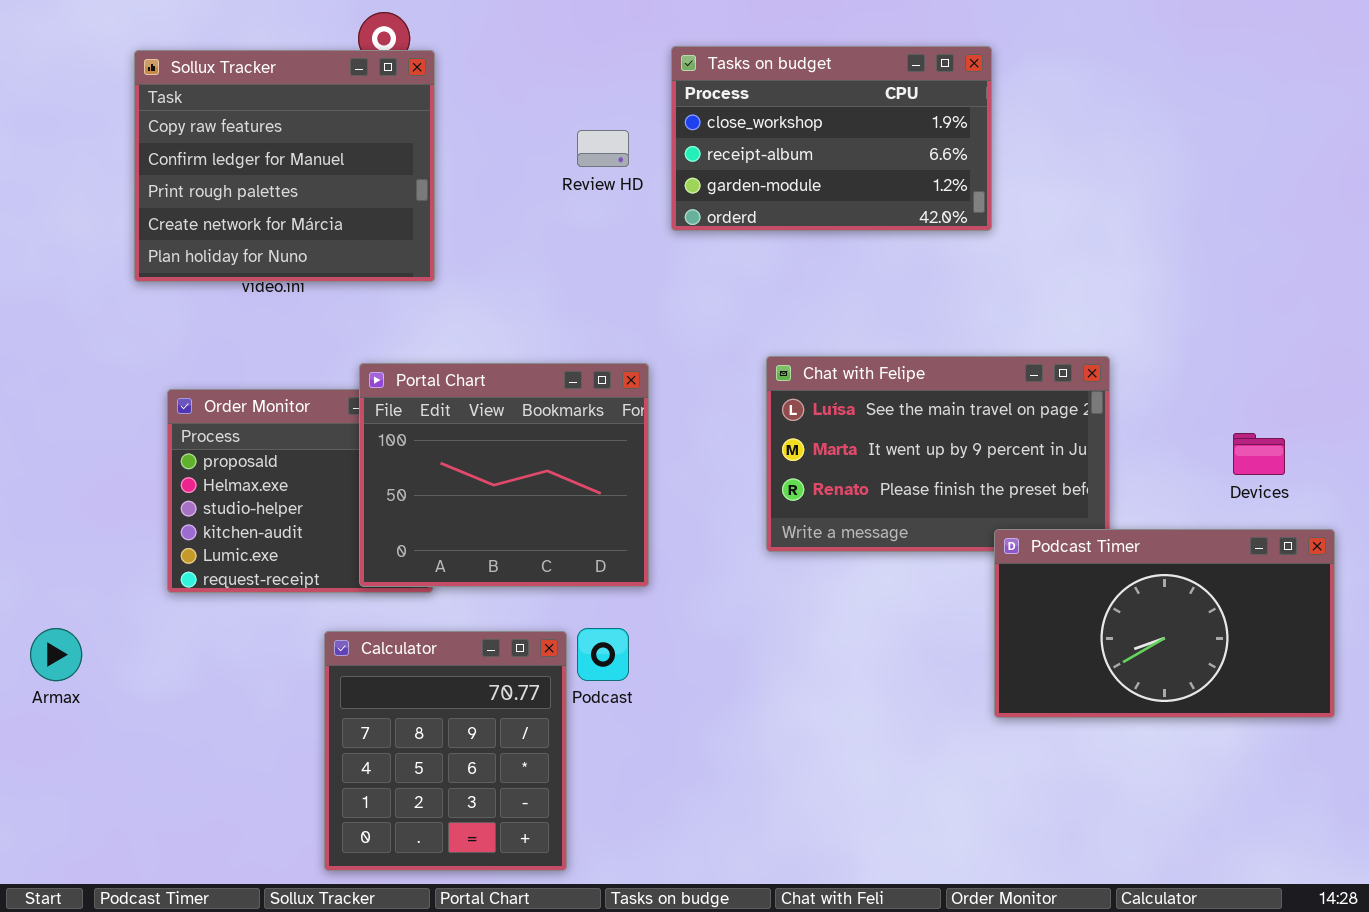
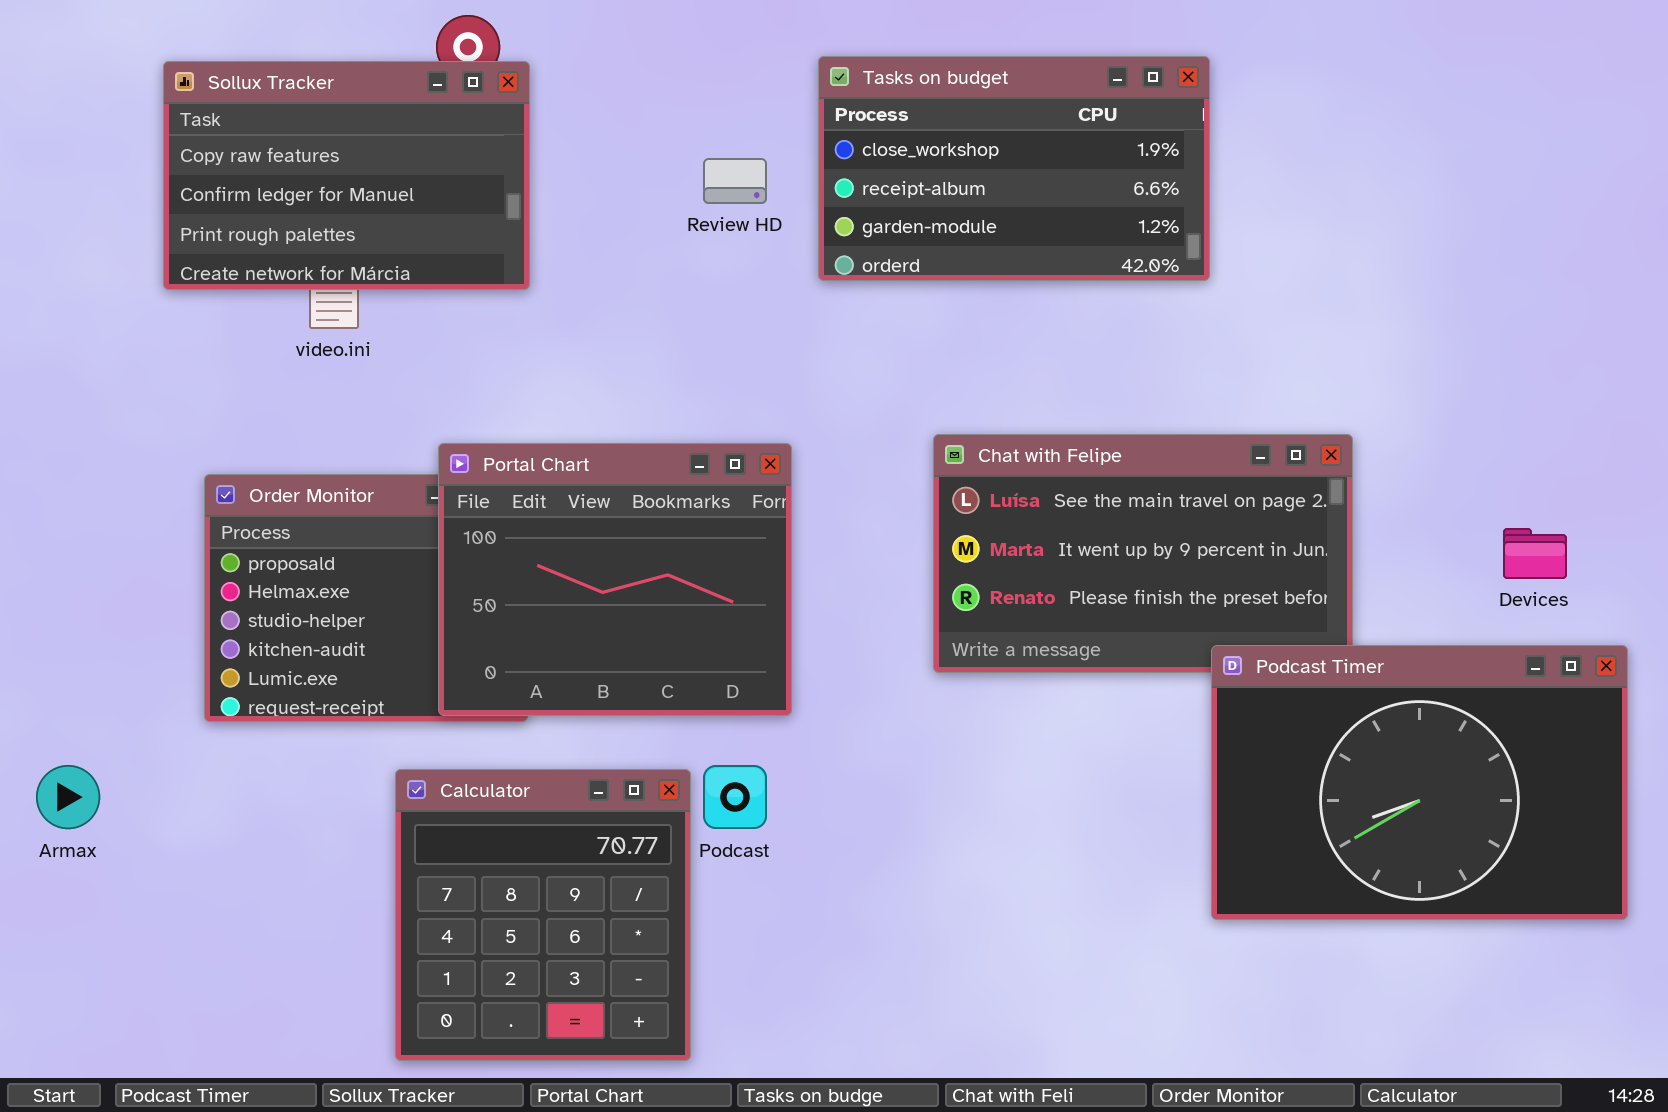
Sollux Tracker: [134,50,435,282] -> [163,61,530,290], resized
Podcast Timer: [994,529,1335,718] -> [1211,645,1628,920], resized

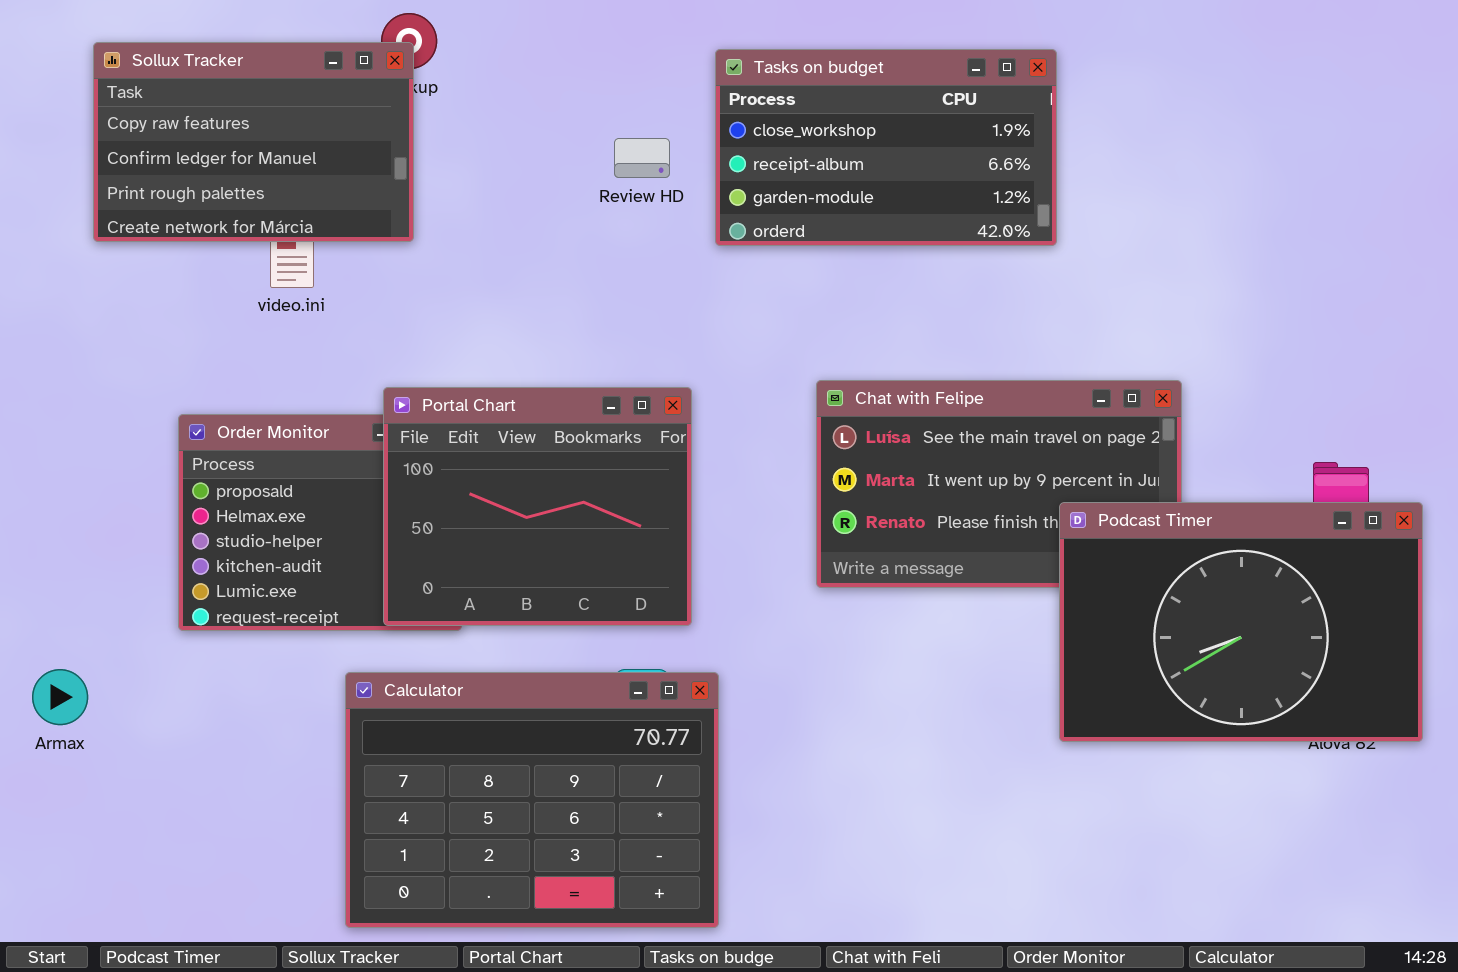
Sollux Tracker: [163,61,530,290] -> [93,42,414,242], moved
Podcast Timer: [1211,645,1628,920] -> [1059,502,1423,742], moved
Calculator: [395,769,691,1061] -> [345,672,719,928], resized

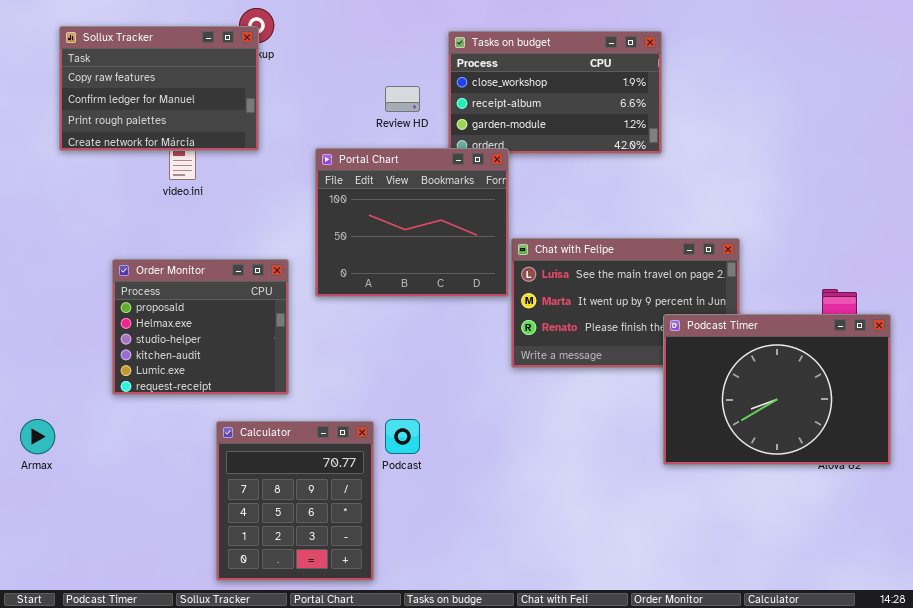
Portal Chart: [383,387,692,626] -> [315,148,509,297], moved
Calculator: [345,672,719,928] -> [216,421,374,581], resized

